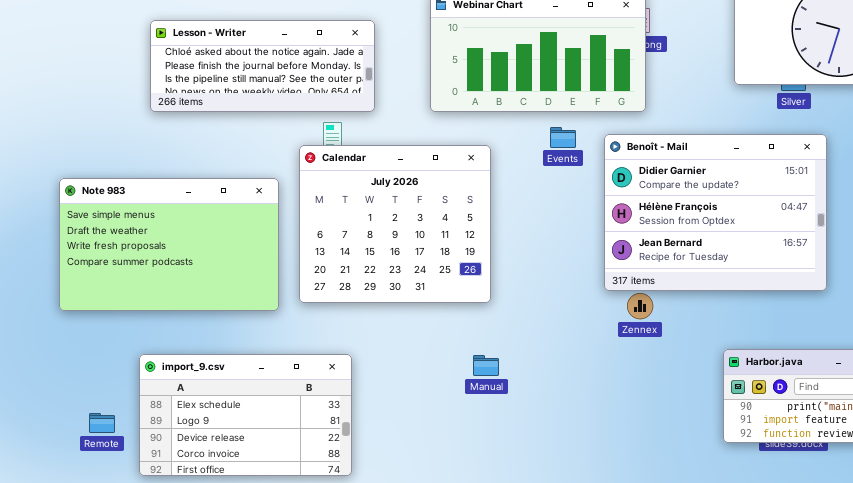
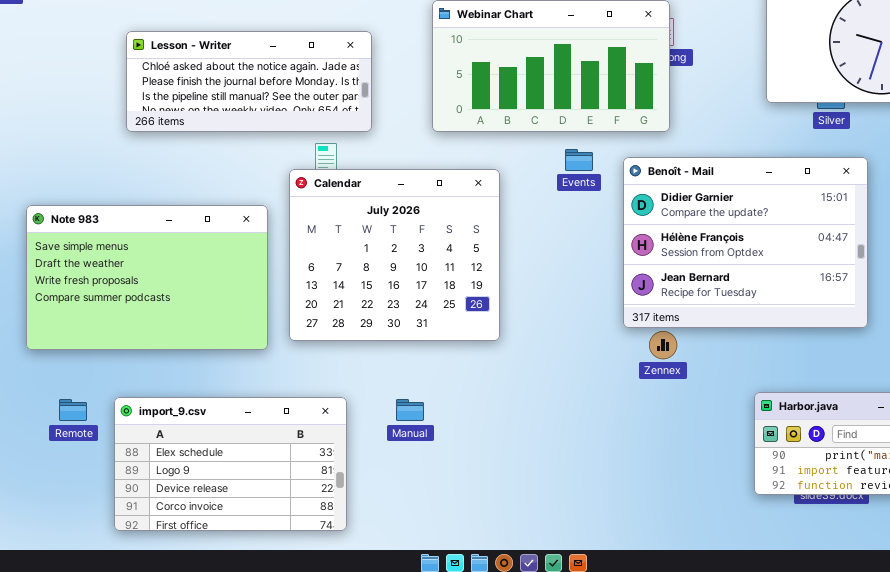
Manual: [473,355,499,376] -> [396,399,424,421], moved
Remote: [89,413,115,433] -> [59,399,87,421], moved

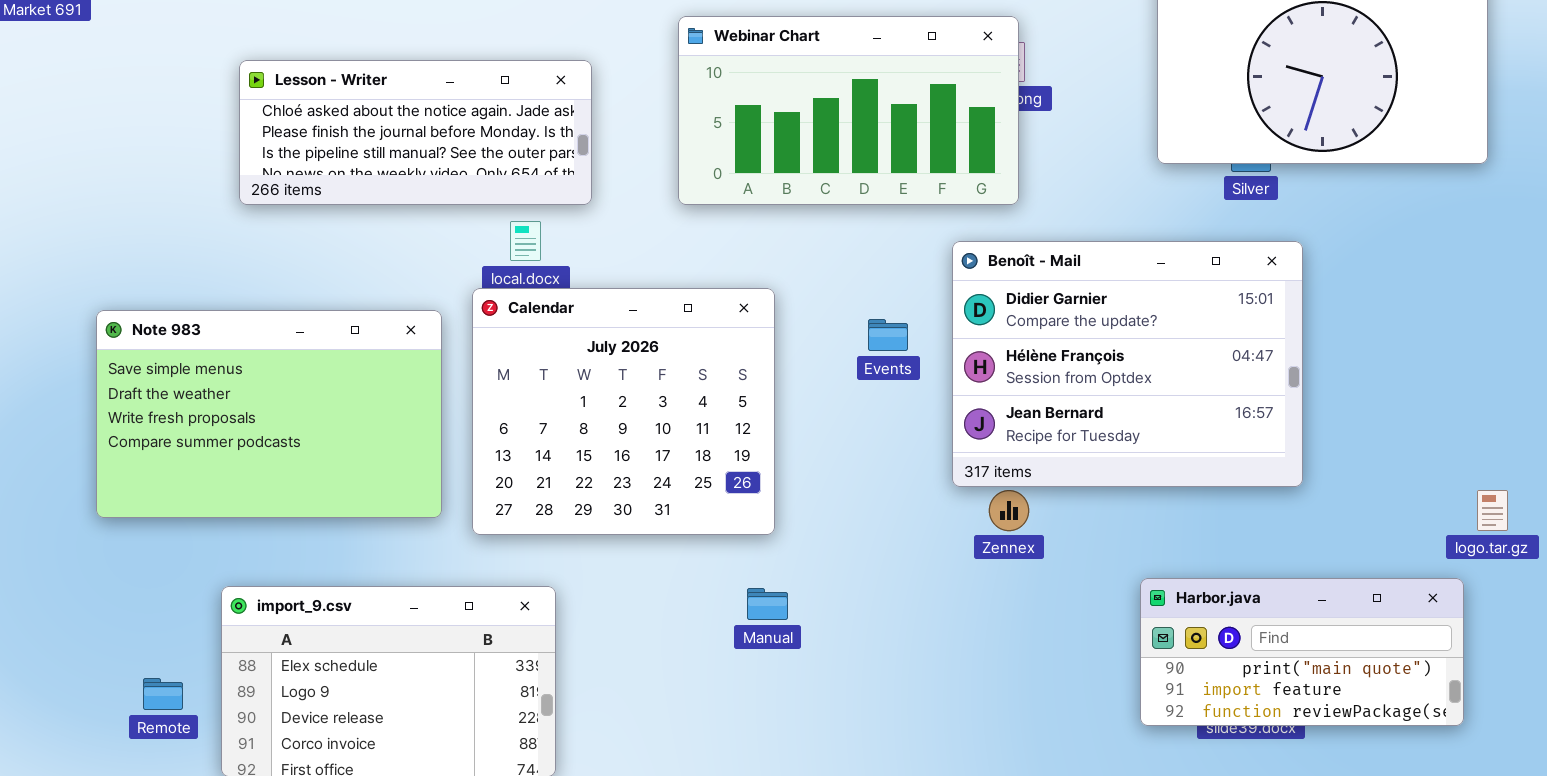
Events: [565,149,593,171] -> [868,319,908,351], moved
Calendar: [289,169,500,341] -> [472,288,775,535], moved
Remote: [59,399,87,421] -> [143,678,183,710], moved
Manual: [396,399,424,421] -> [747,588,788,620], moved

